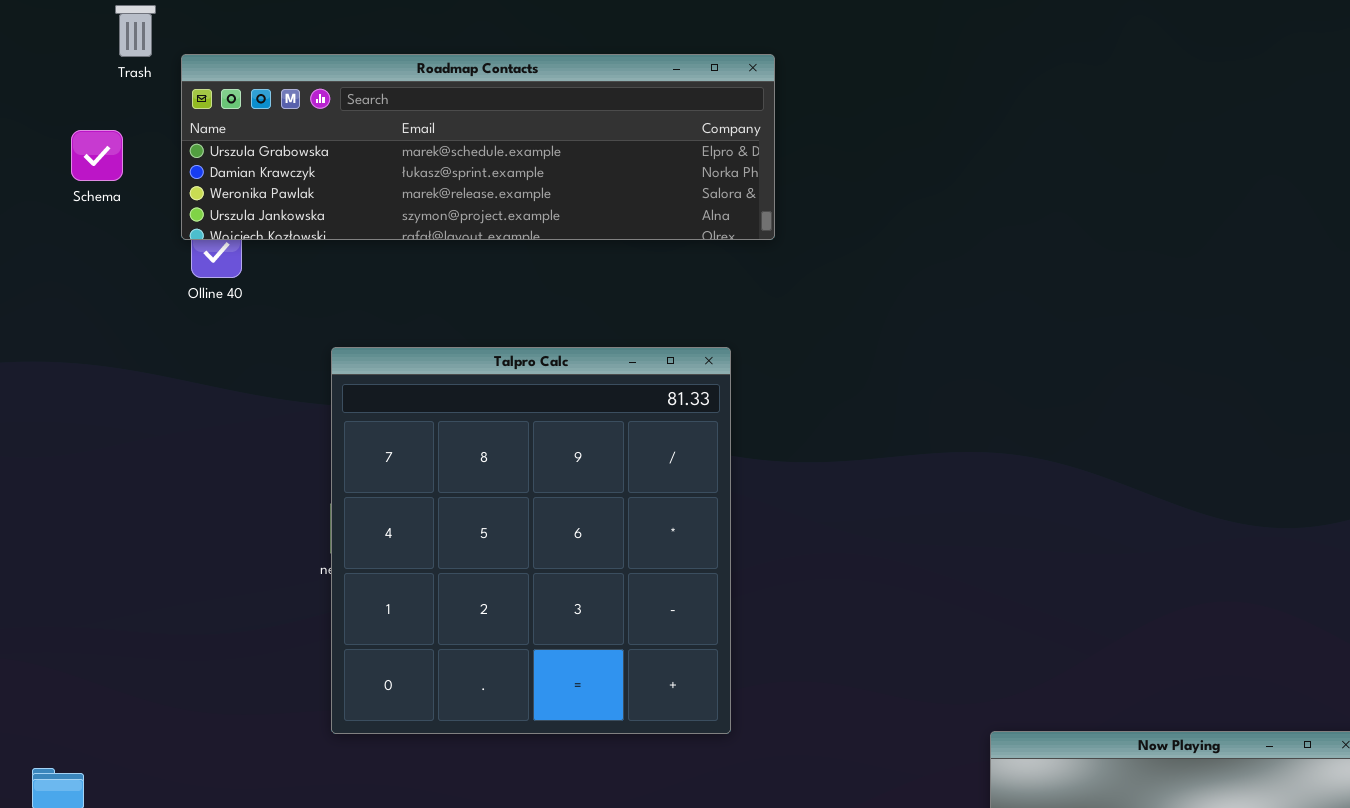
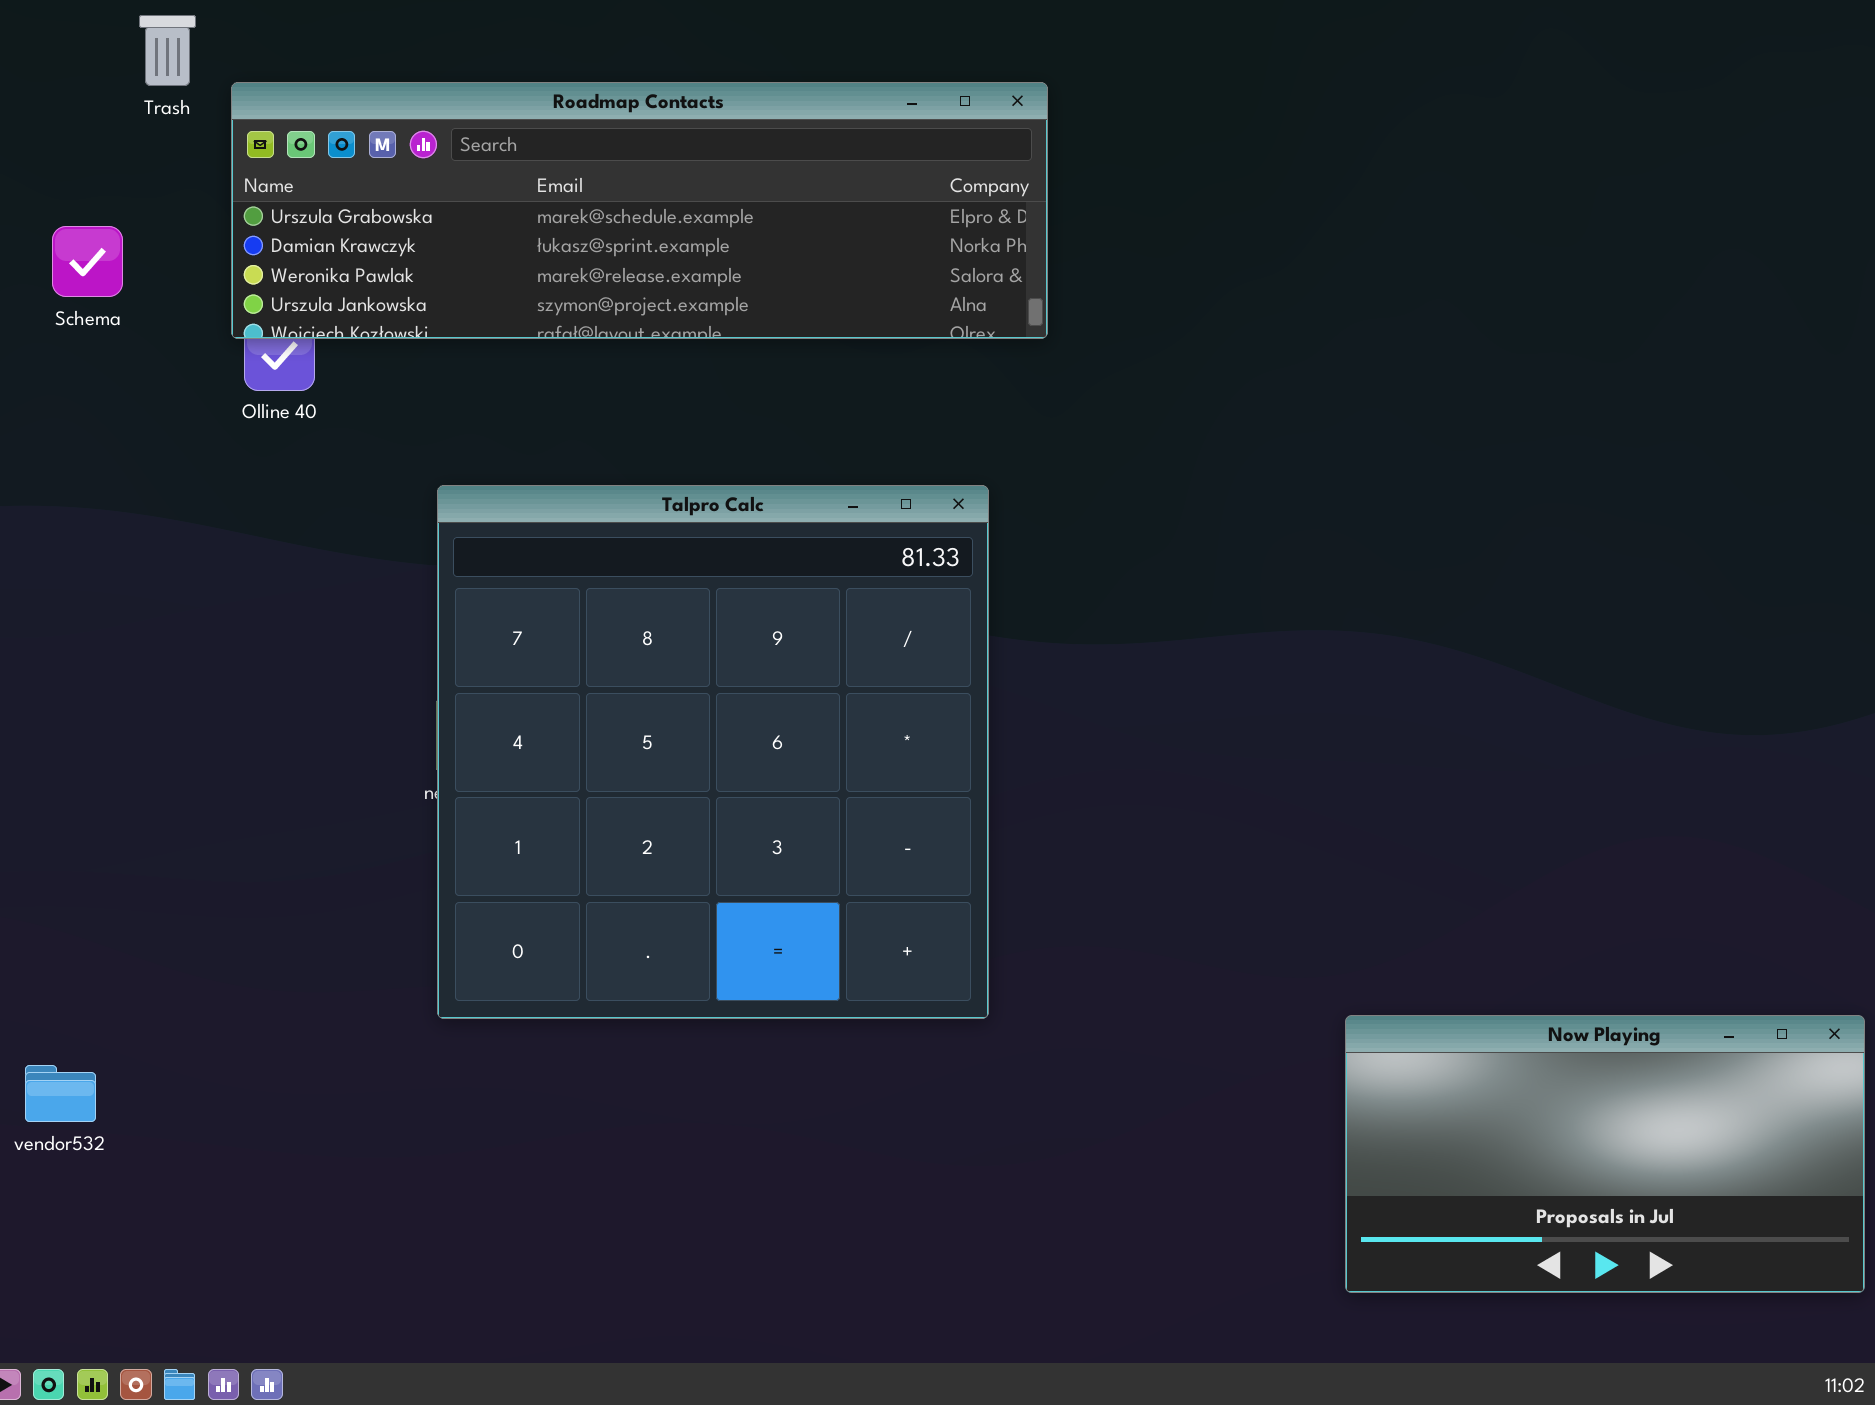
Schema: [71,130,123,181] -> [52,226,123,297], moved

